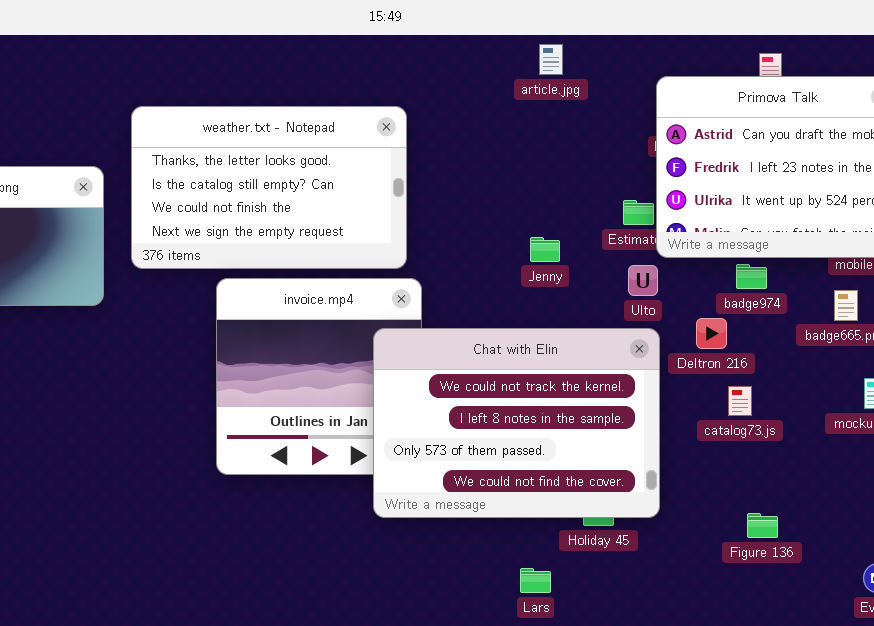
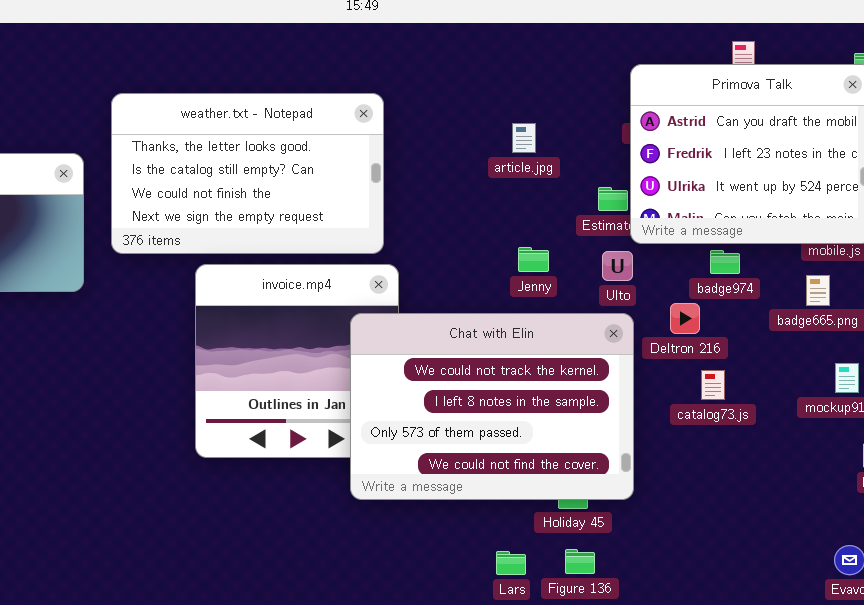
article.jpg: [539,44,563,75] -> [512,123,536,153], moved
Jenny: [530,237,560,262] -> [518,247,549,272], moved
Figure 136: [747,513,778,538] -> [565,549,595,574], moved

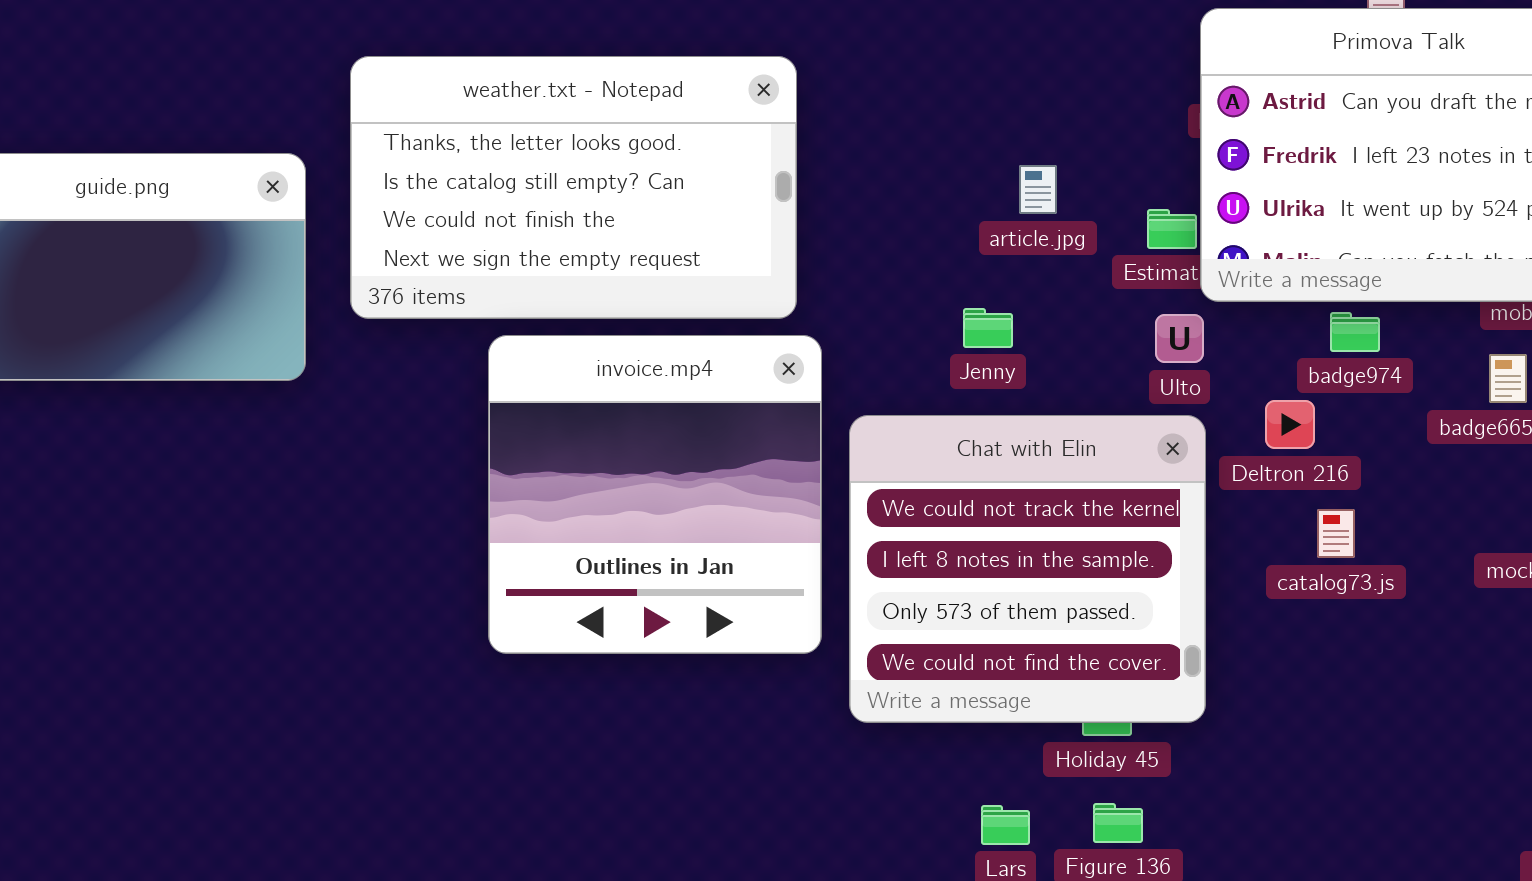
article.jpg: [512,123,536,153] -> [1019,165,1057,214], moved
Jenny: [518,247,549,272] -> [963,308,1013,348], moved
Chat with Elin: [350,313,634,500] -> [849,415,1206,723], resized

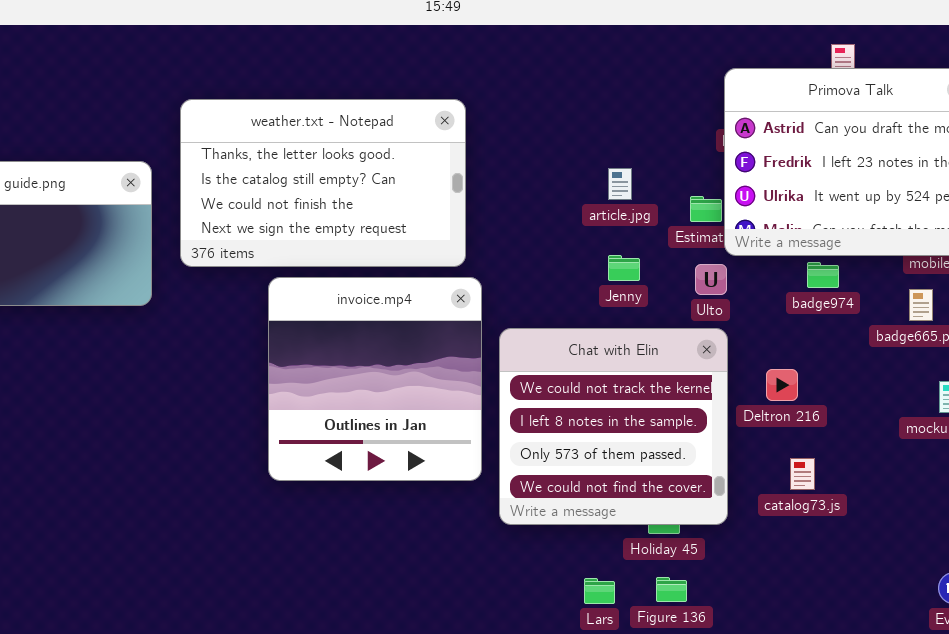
Jenny: [963,308,1013,348] -> [608,255,640,281], moved
Deltron 216: [1265,400,1315,449] -> [766,369,798,401], moved
catalog73.js: [1317,509,1355,558] -> [790,458,815,490], moved

